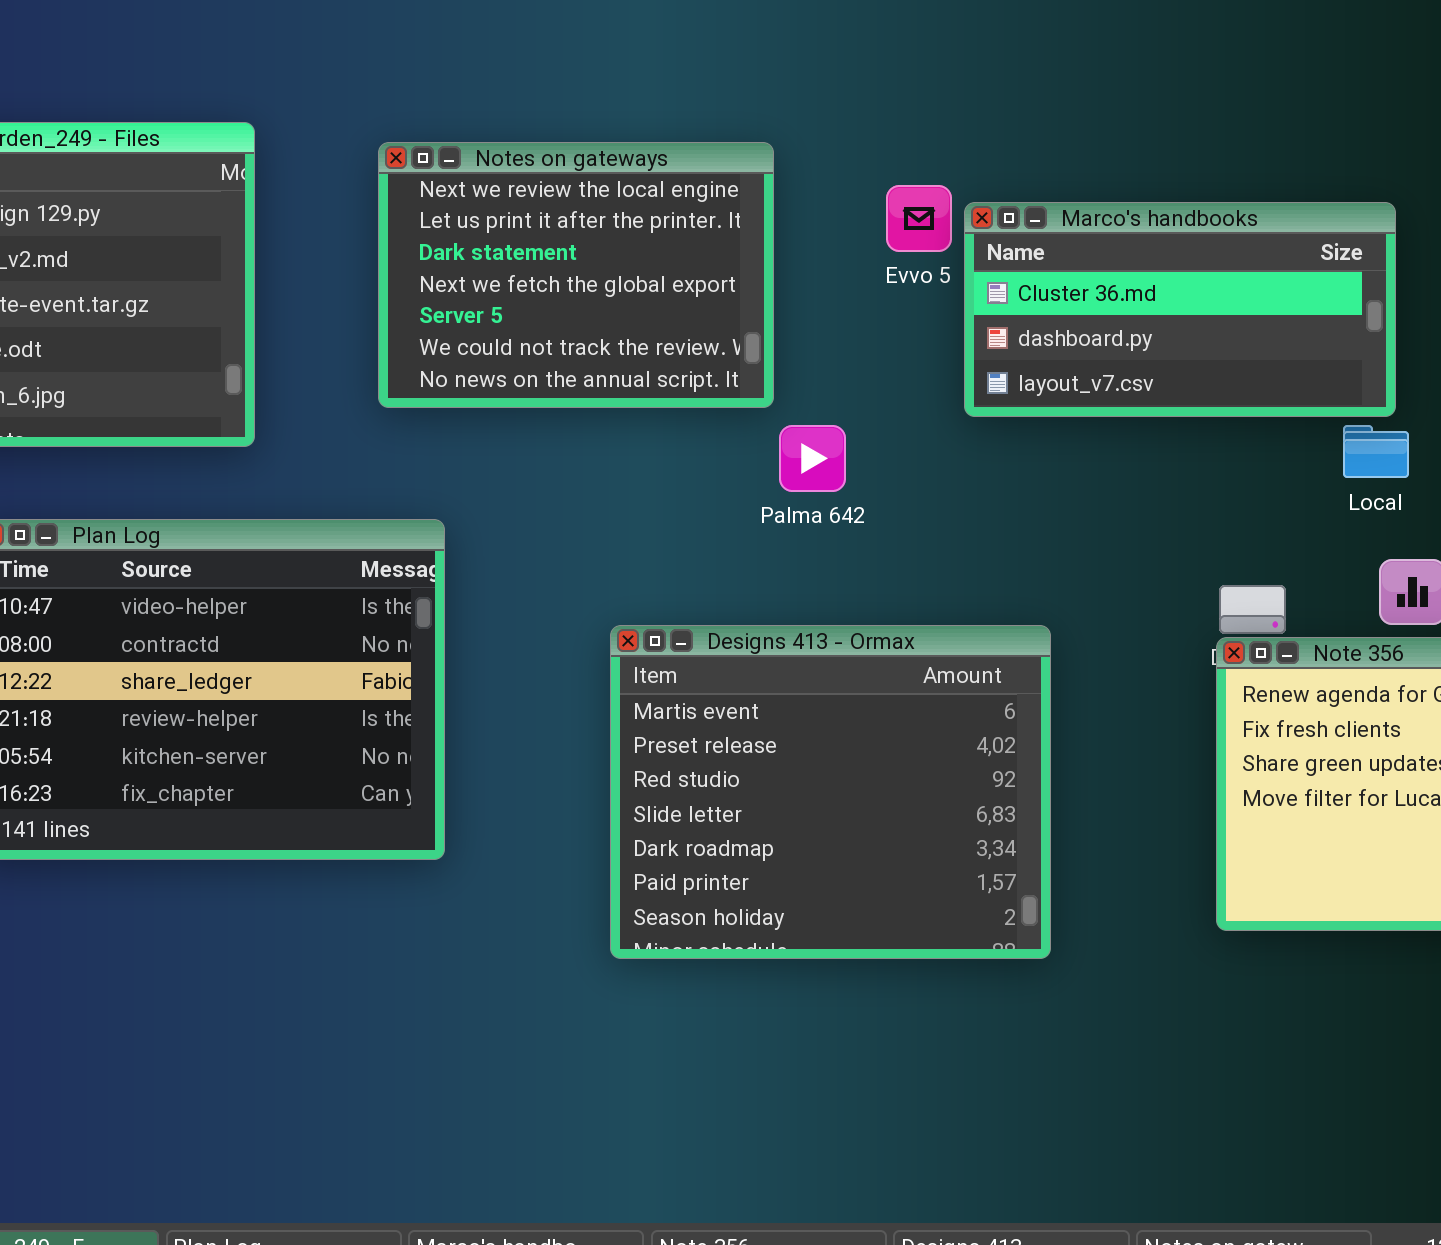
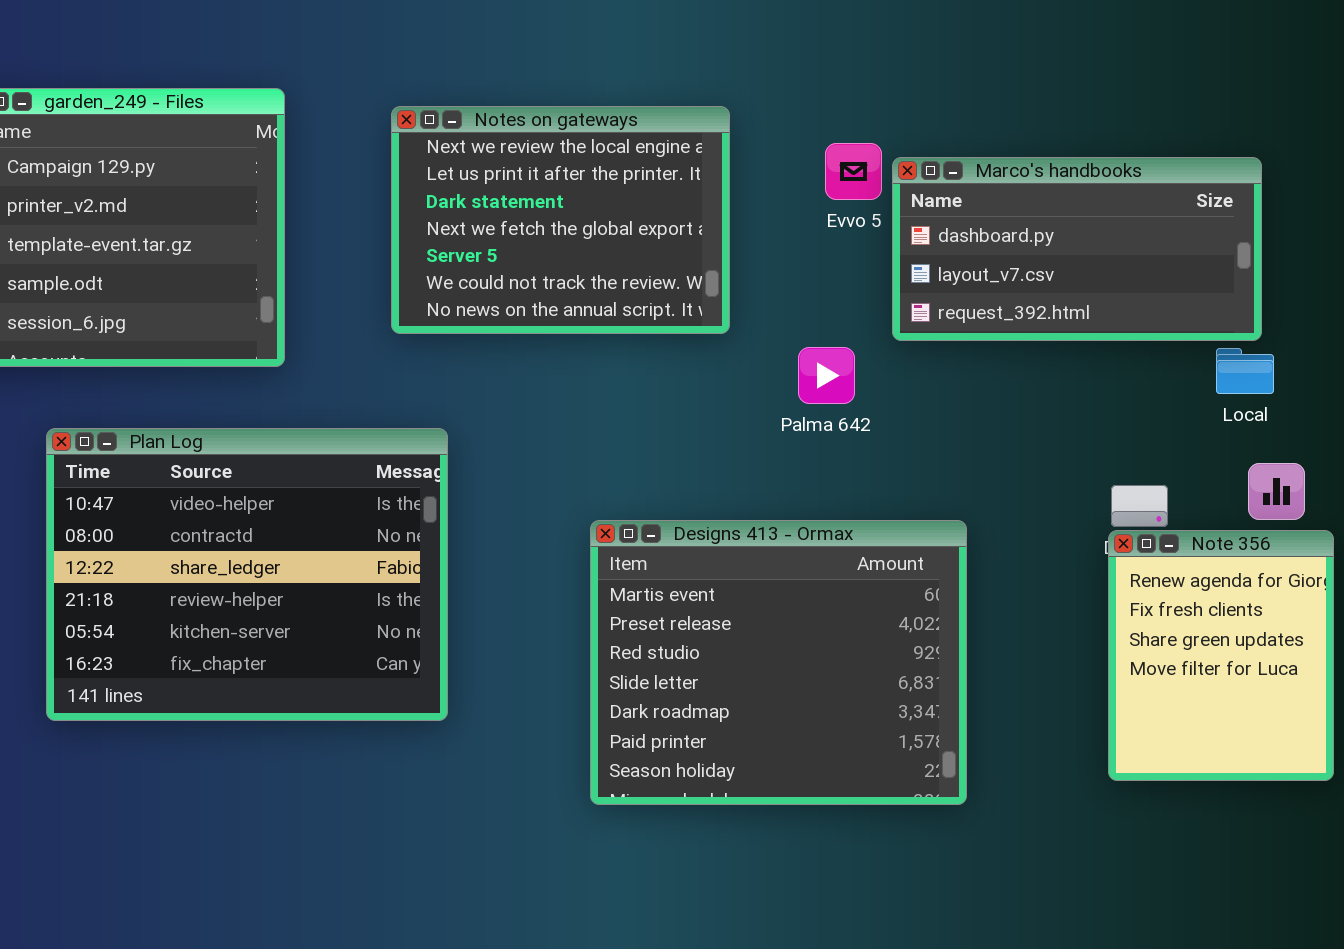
Marco's handbooks: [964,202,1396,417] -> [892,157,1262,341], scrolled down 1 row
Palma 642: [779,425,846,492] -> [798,347,855,404], moved

